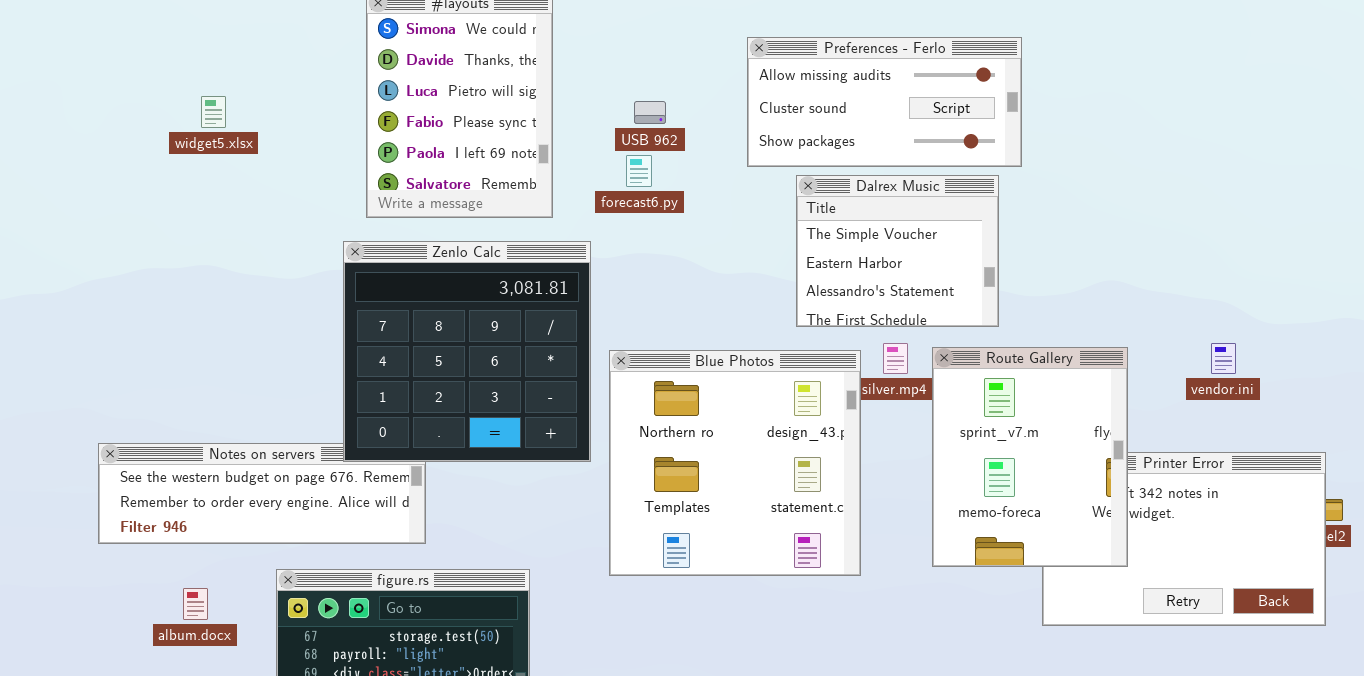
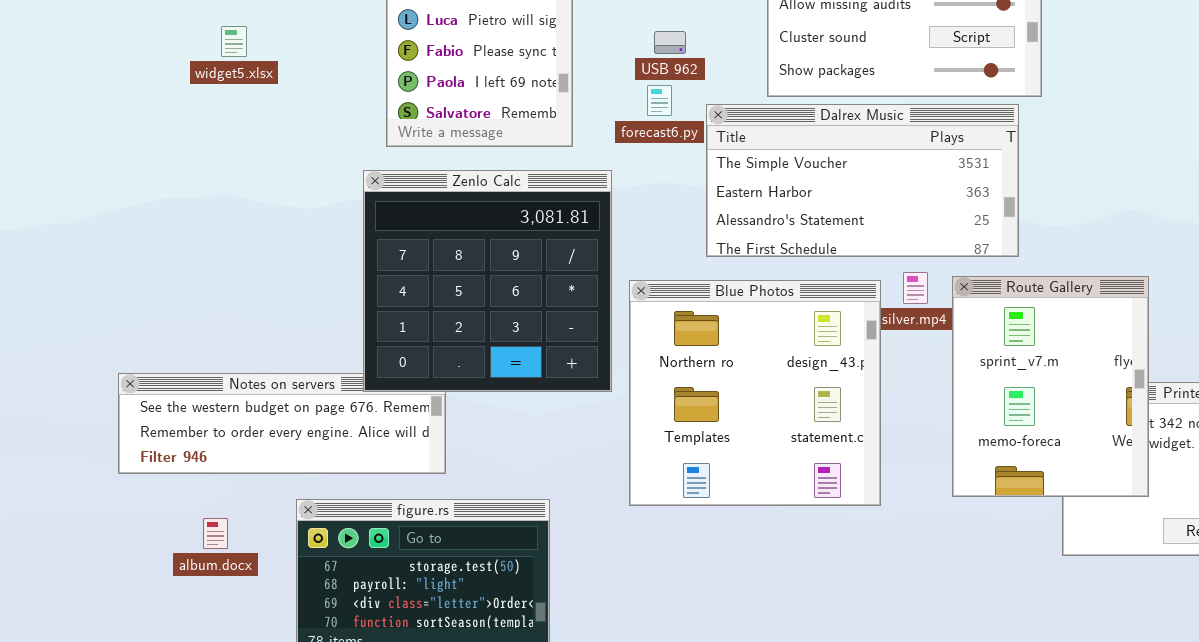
Dalrex Music: [796,175,999,327] -> [706,104,1019,257], resized

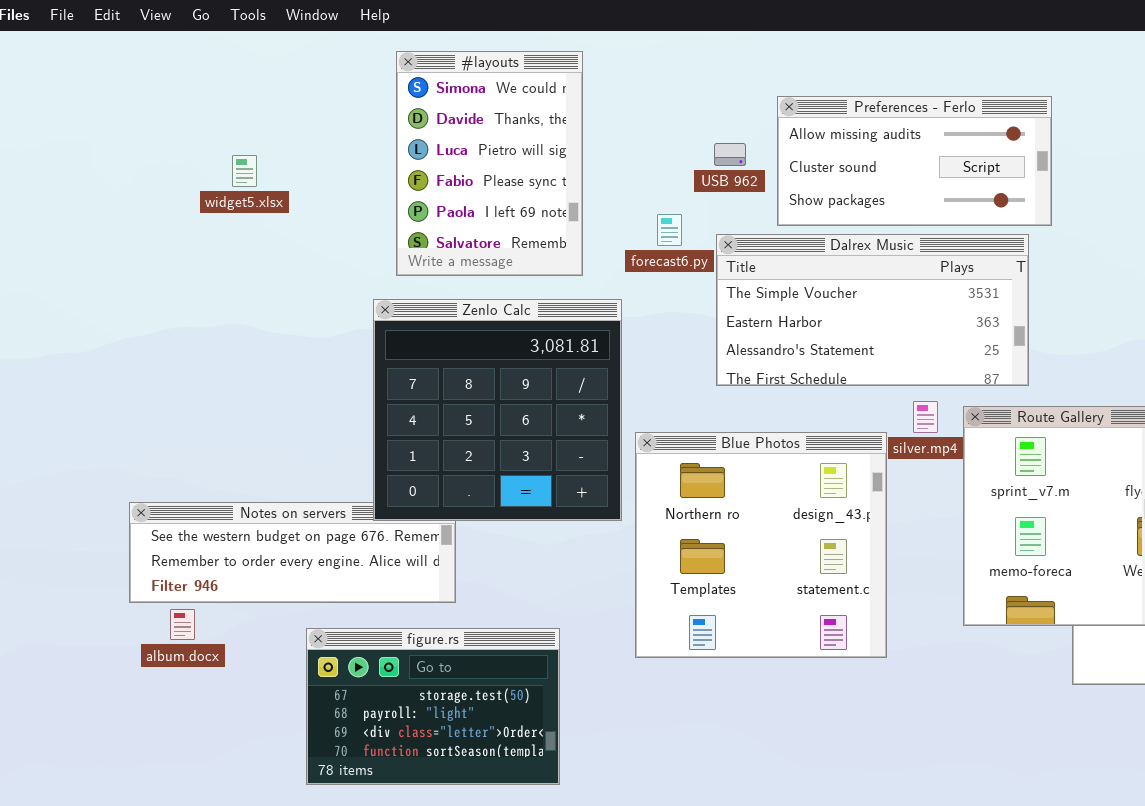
USB 962: [654,31,686,54] -> [714,143,746,166], moved
Blue Photos: [629,280,881,506] -> [635,432,887,658], moved
album.docx: [203,518,228,549] -> [170,609,195,640], moved

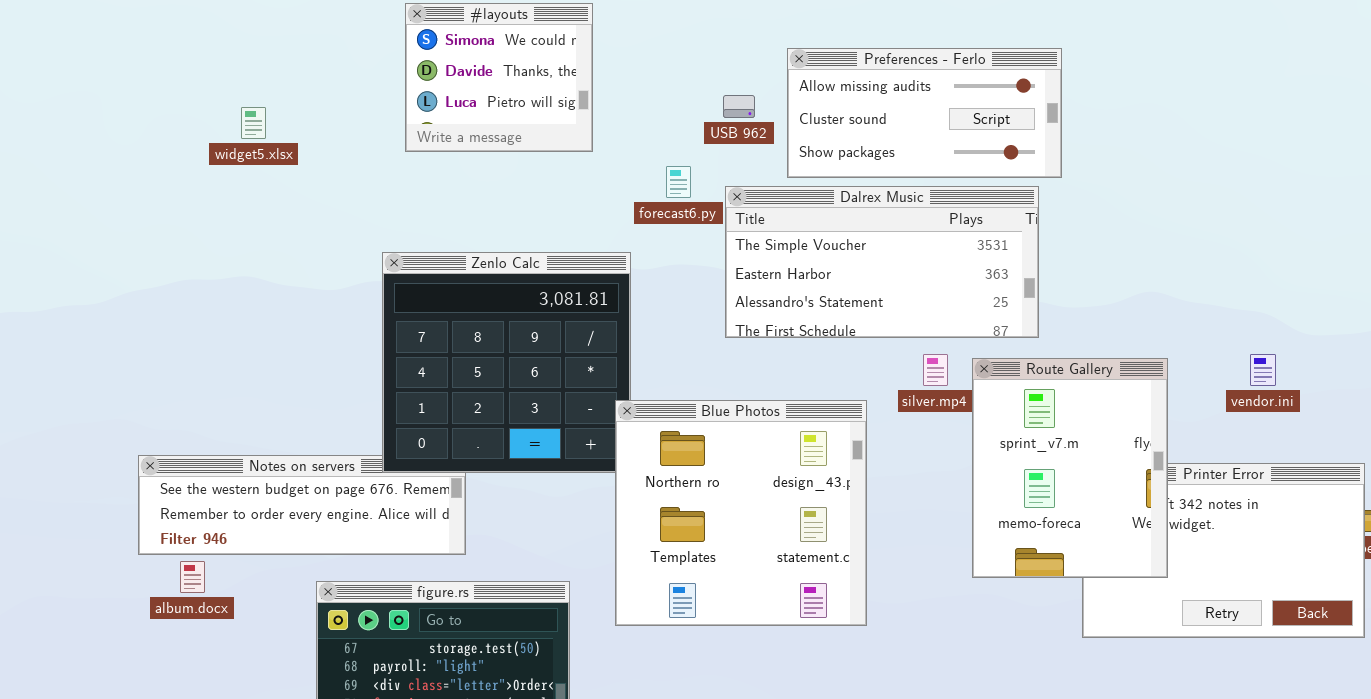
#layouts: [396,51,583,276] -> [405,3,593,152], resized
Blue Photos: [635,432,887,658] -> [615,400,867,626], moved

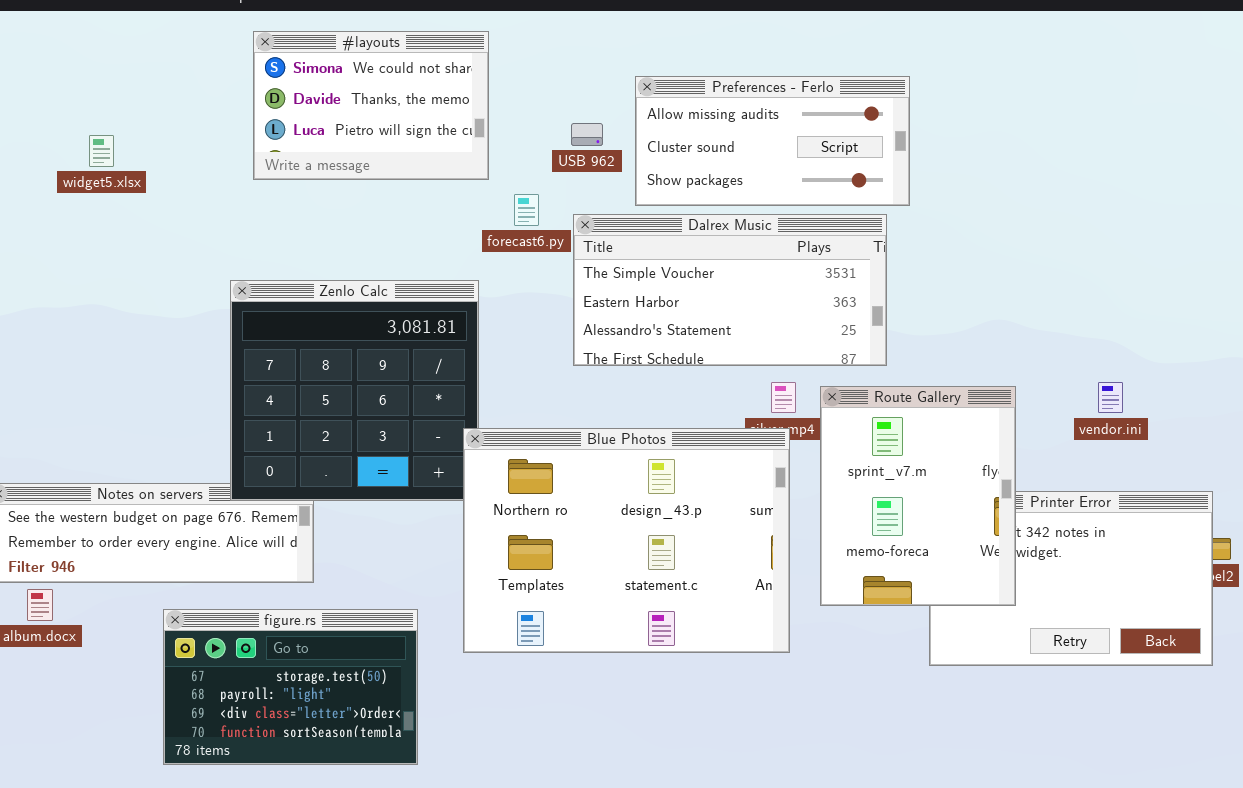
#layouts: [405,3,593,152] -> [253,31,489,180], resized
Blue Photos: [615,400,867,626] -> [463,428,790,653], resized

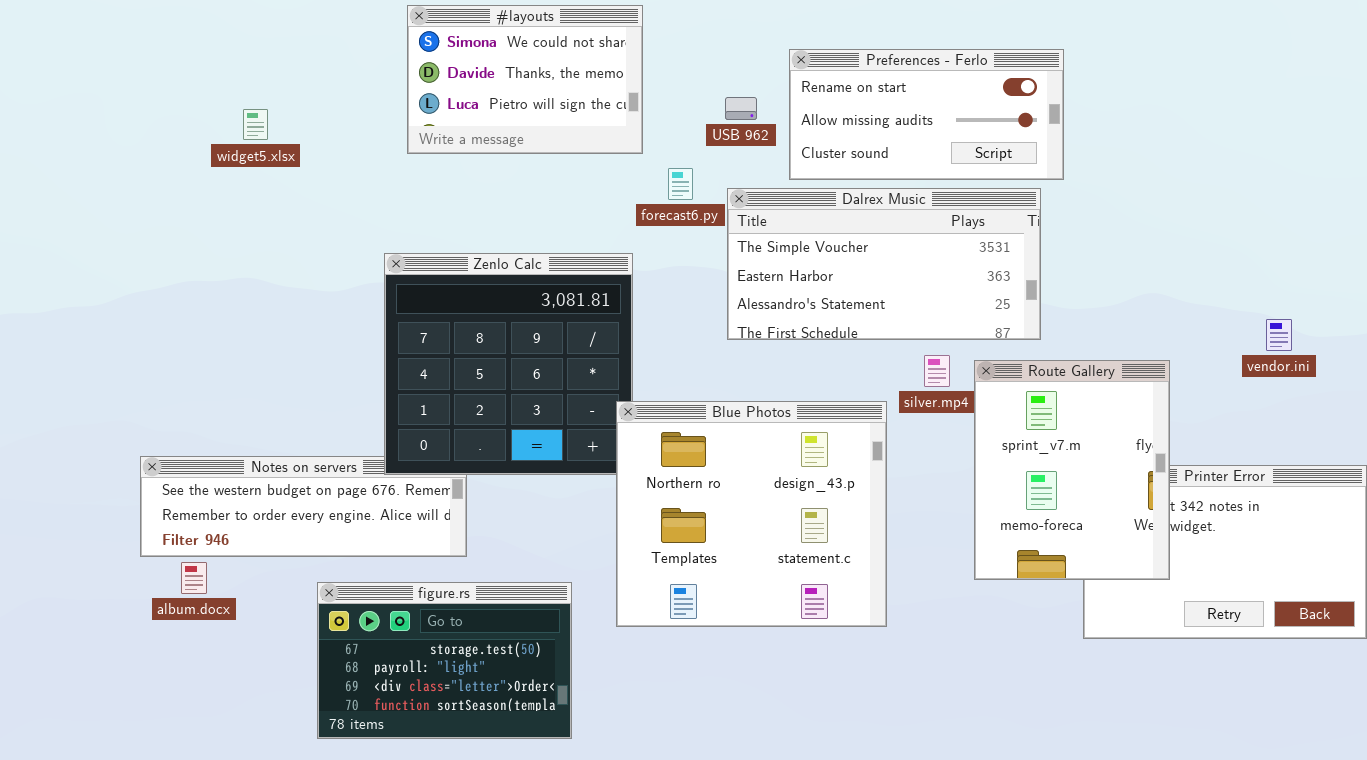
Preferences - Ferlo: [635,76,910,206] -> [789,49,1064,180], scrolled up 1 row
vendor.ini: [1098,382,1123,413] -> [1266,319,1292,351], moved
Blue Photos: [463,428,790,653] -> [616,401,887,627], resized

